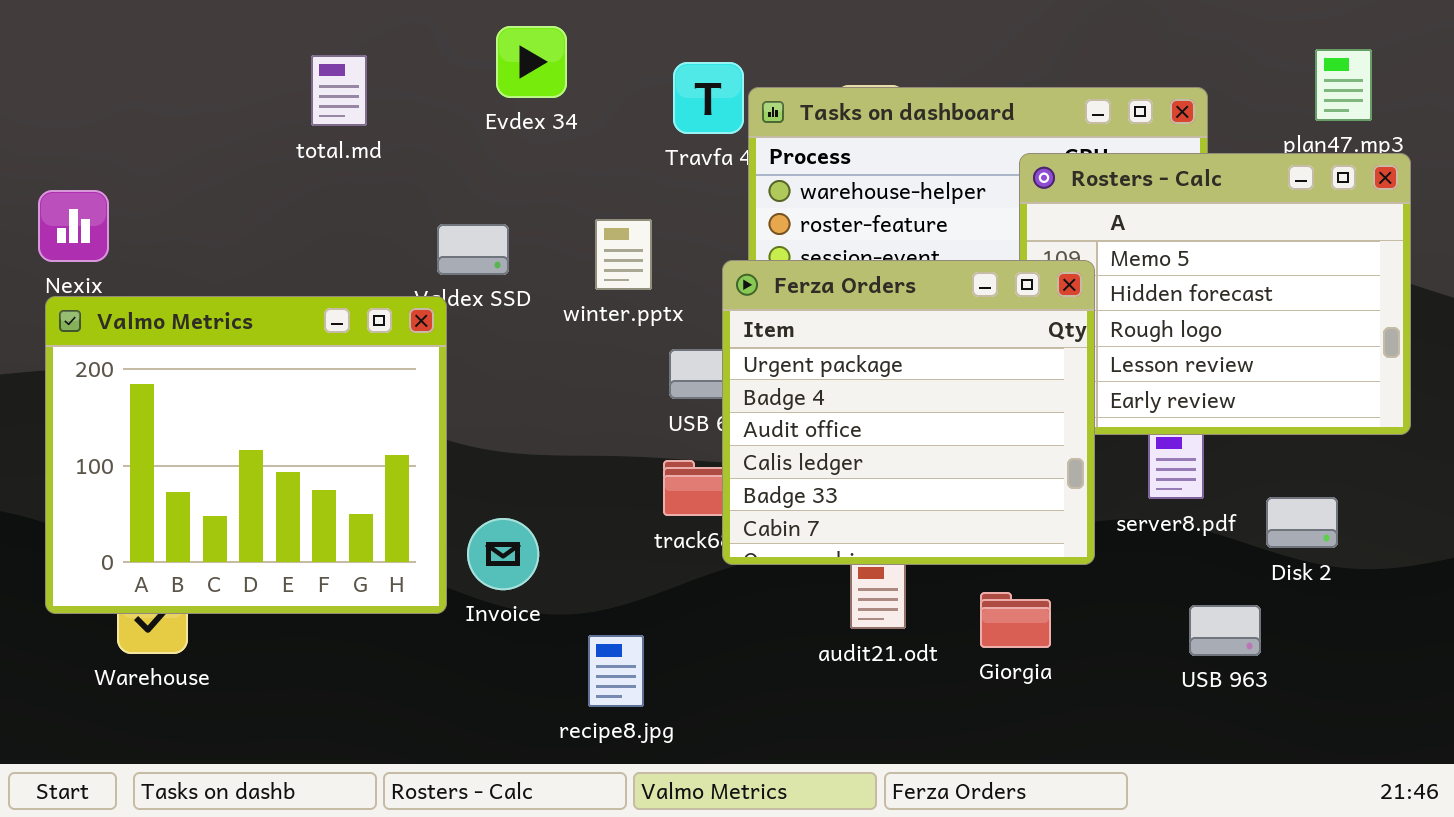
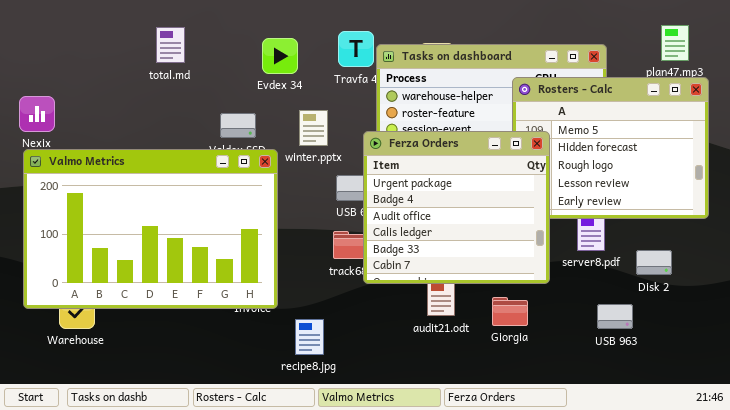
Evdex 34: [496,26,567,98] -> [262,38,298,74], moved
Valmo Metrics: [45,296,447,614] -> [23,149,278,309], resized

